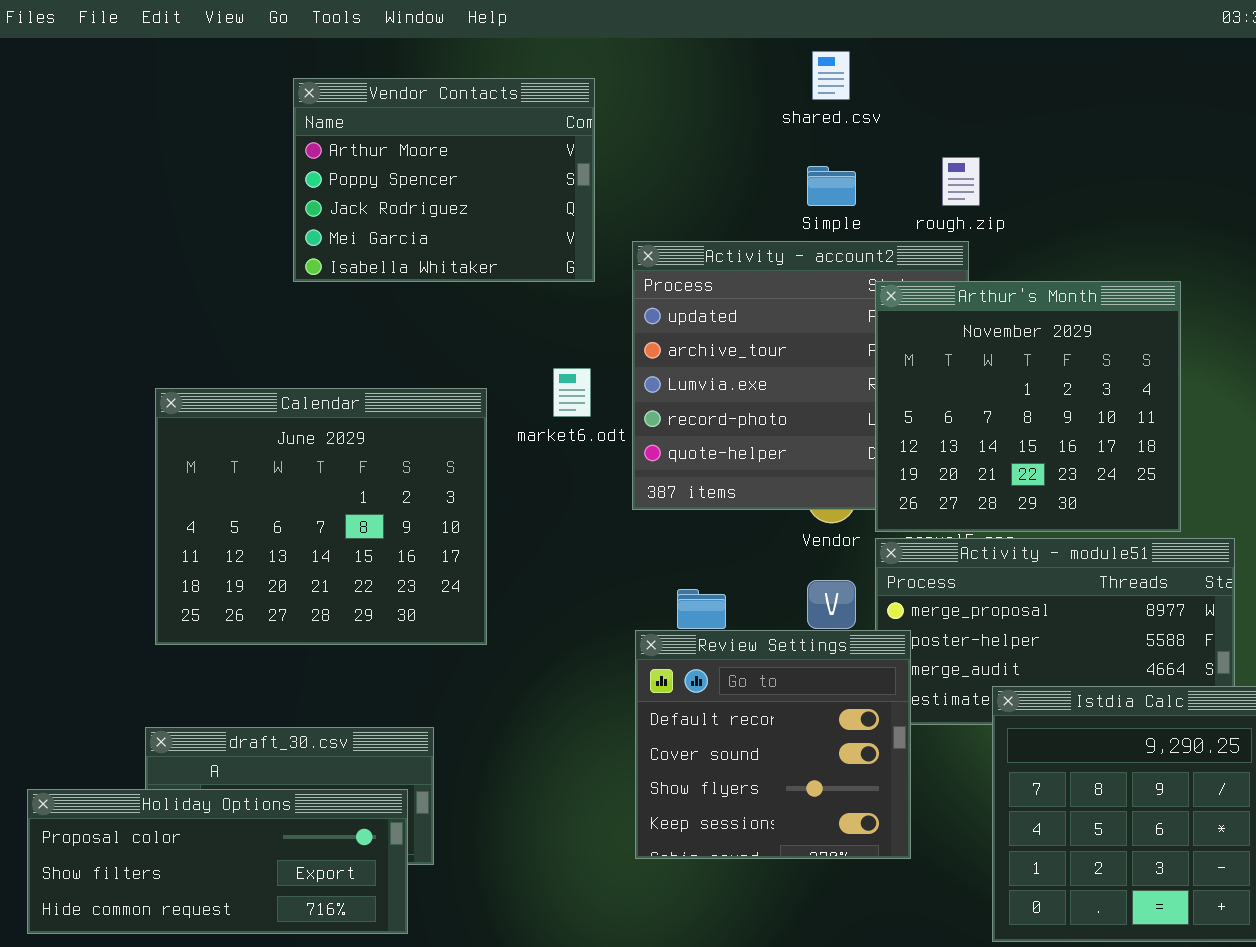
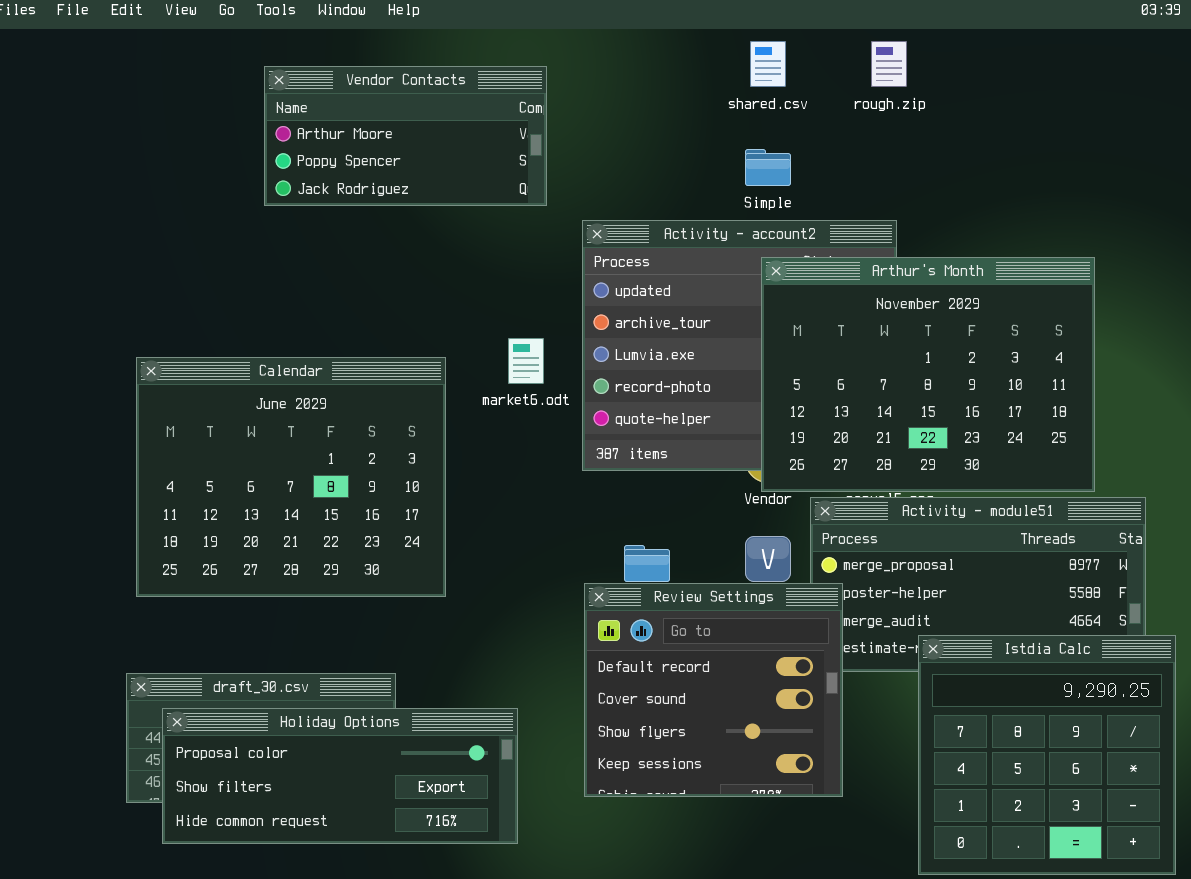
Vendor Contacts: [293,78,595,282] -> [264,66,547,206], resized
rough.zip: [942,157,980,206] -> [871,41,907,87], moved
Arthur's Month: [875,281,1181,532] -> [761,257,1095,492], resized
Holiday Options: [27,789,408,934] -> [162,708,518,844], moved

